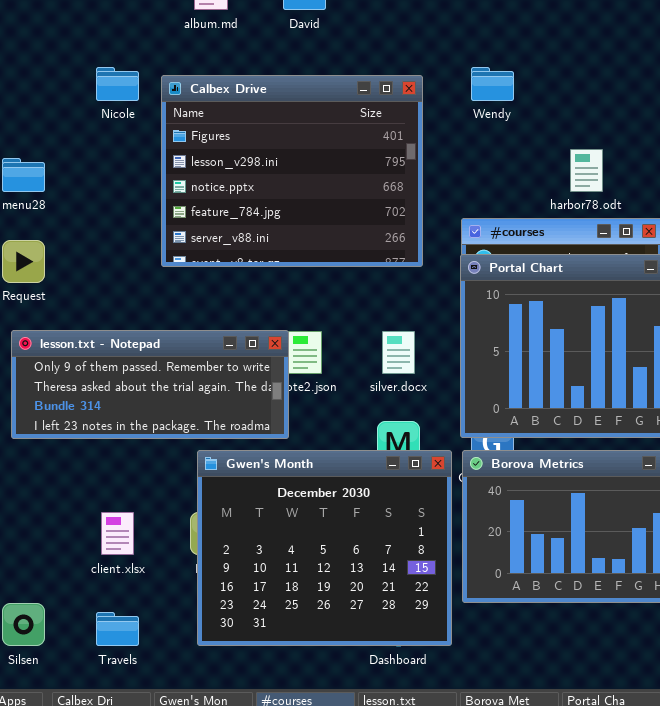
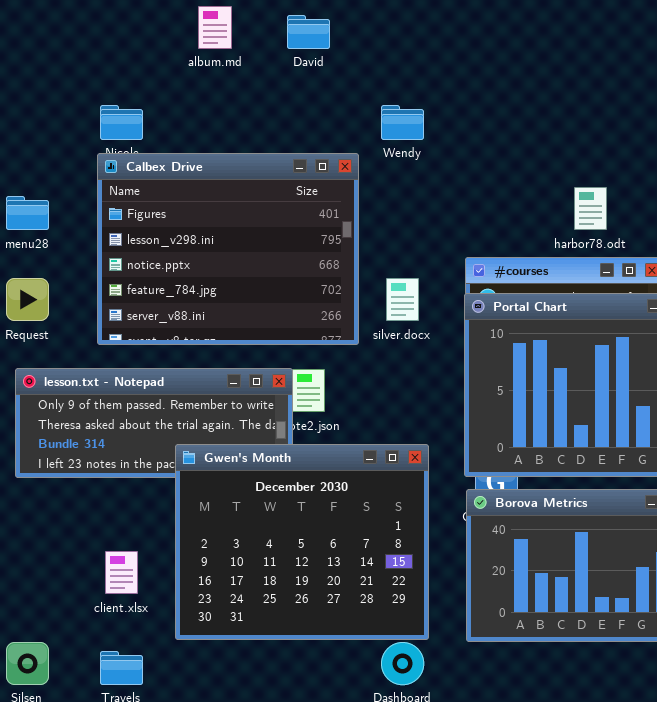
Wendy: [471,67,514,101] -> [381,105,424,140], moved
Calbex Drive: [161,75,423,267] -> [97,153,359,345], moved
silver.docx: [382,331,415,374] -> [386,278,419,321], moved
Gwen's Month: [197,450,452,646] -> [175,444,429,640], moved

